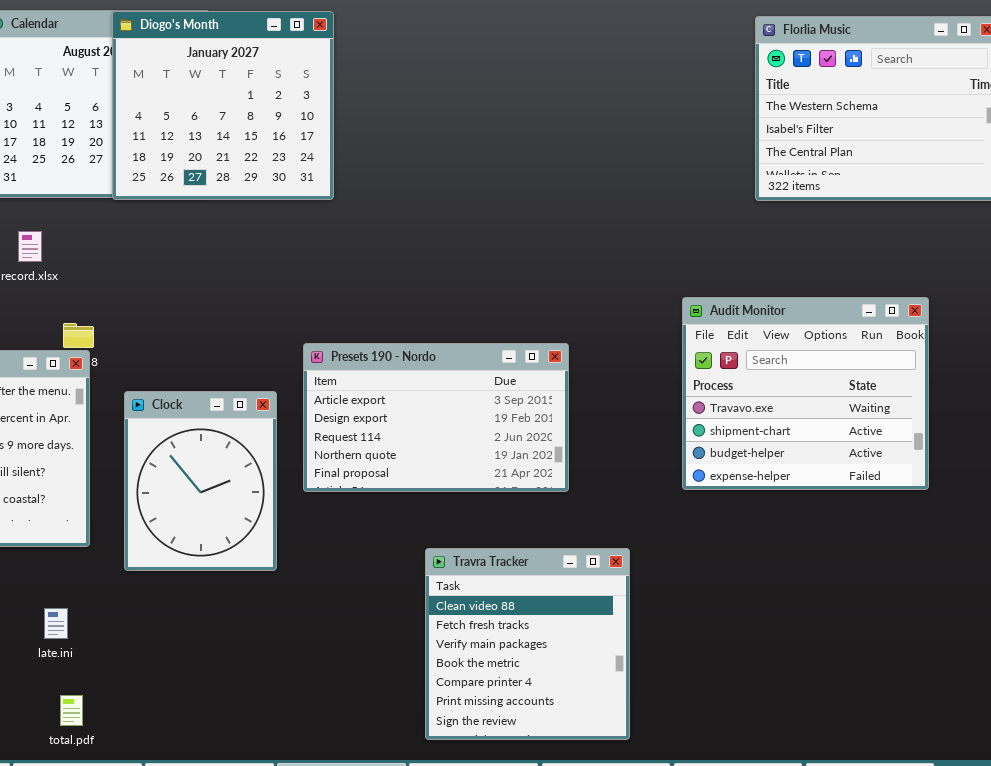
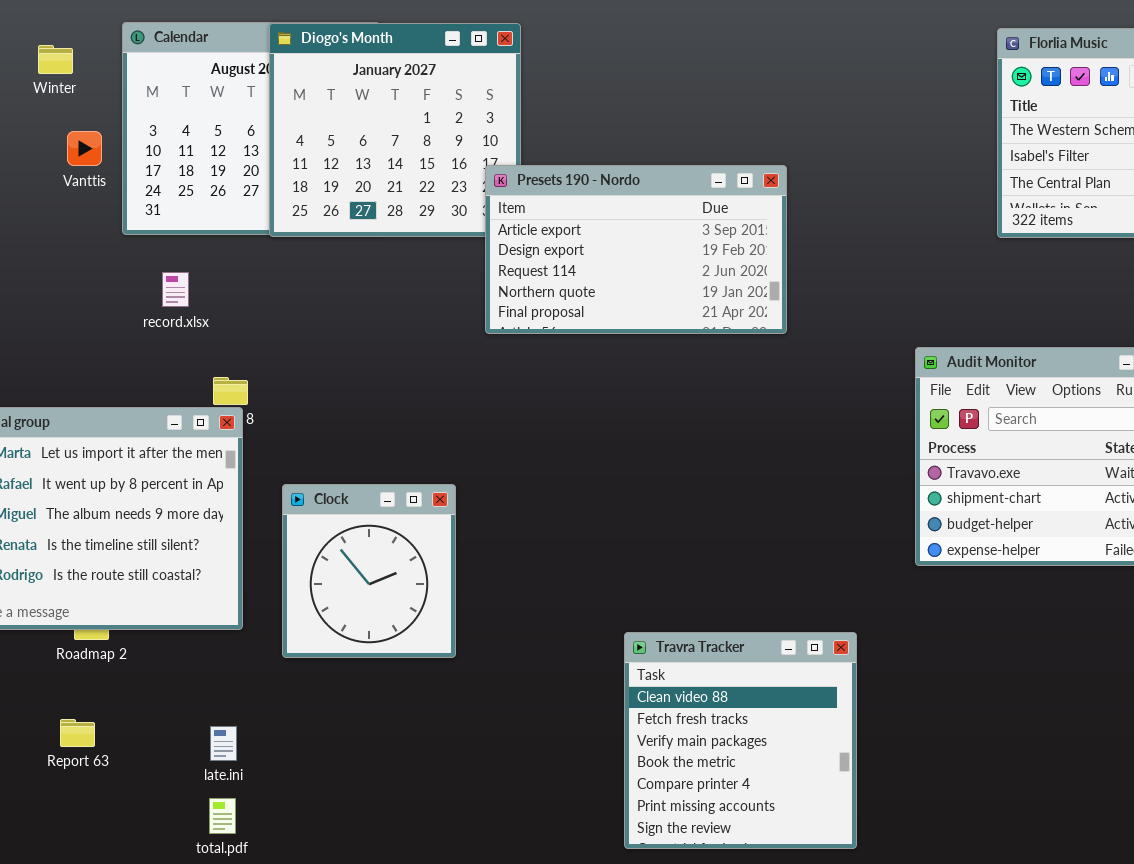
Presets 190 - Nordo: [303,343,569,492] -> [485,165,787,334], moved
Clock: [124,391,277,571] -> [282,484,456,658], resized
late.ini: [44,608,68,639] -> [210,726,237,761], moved

